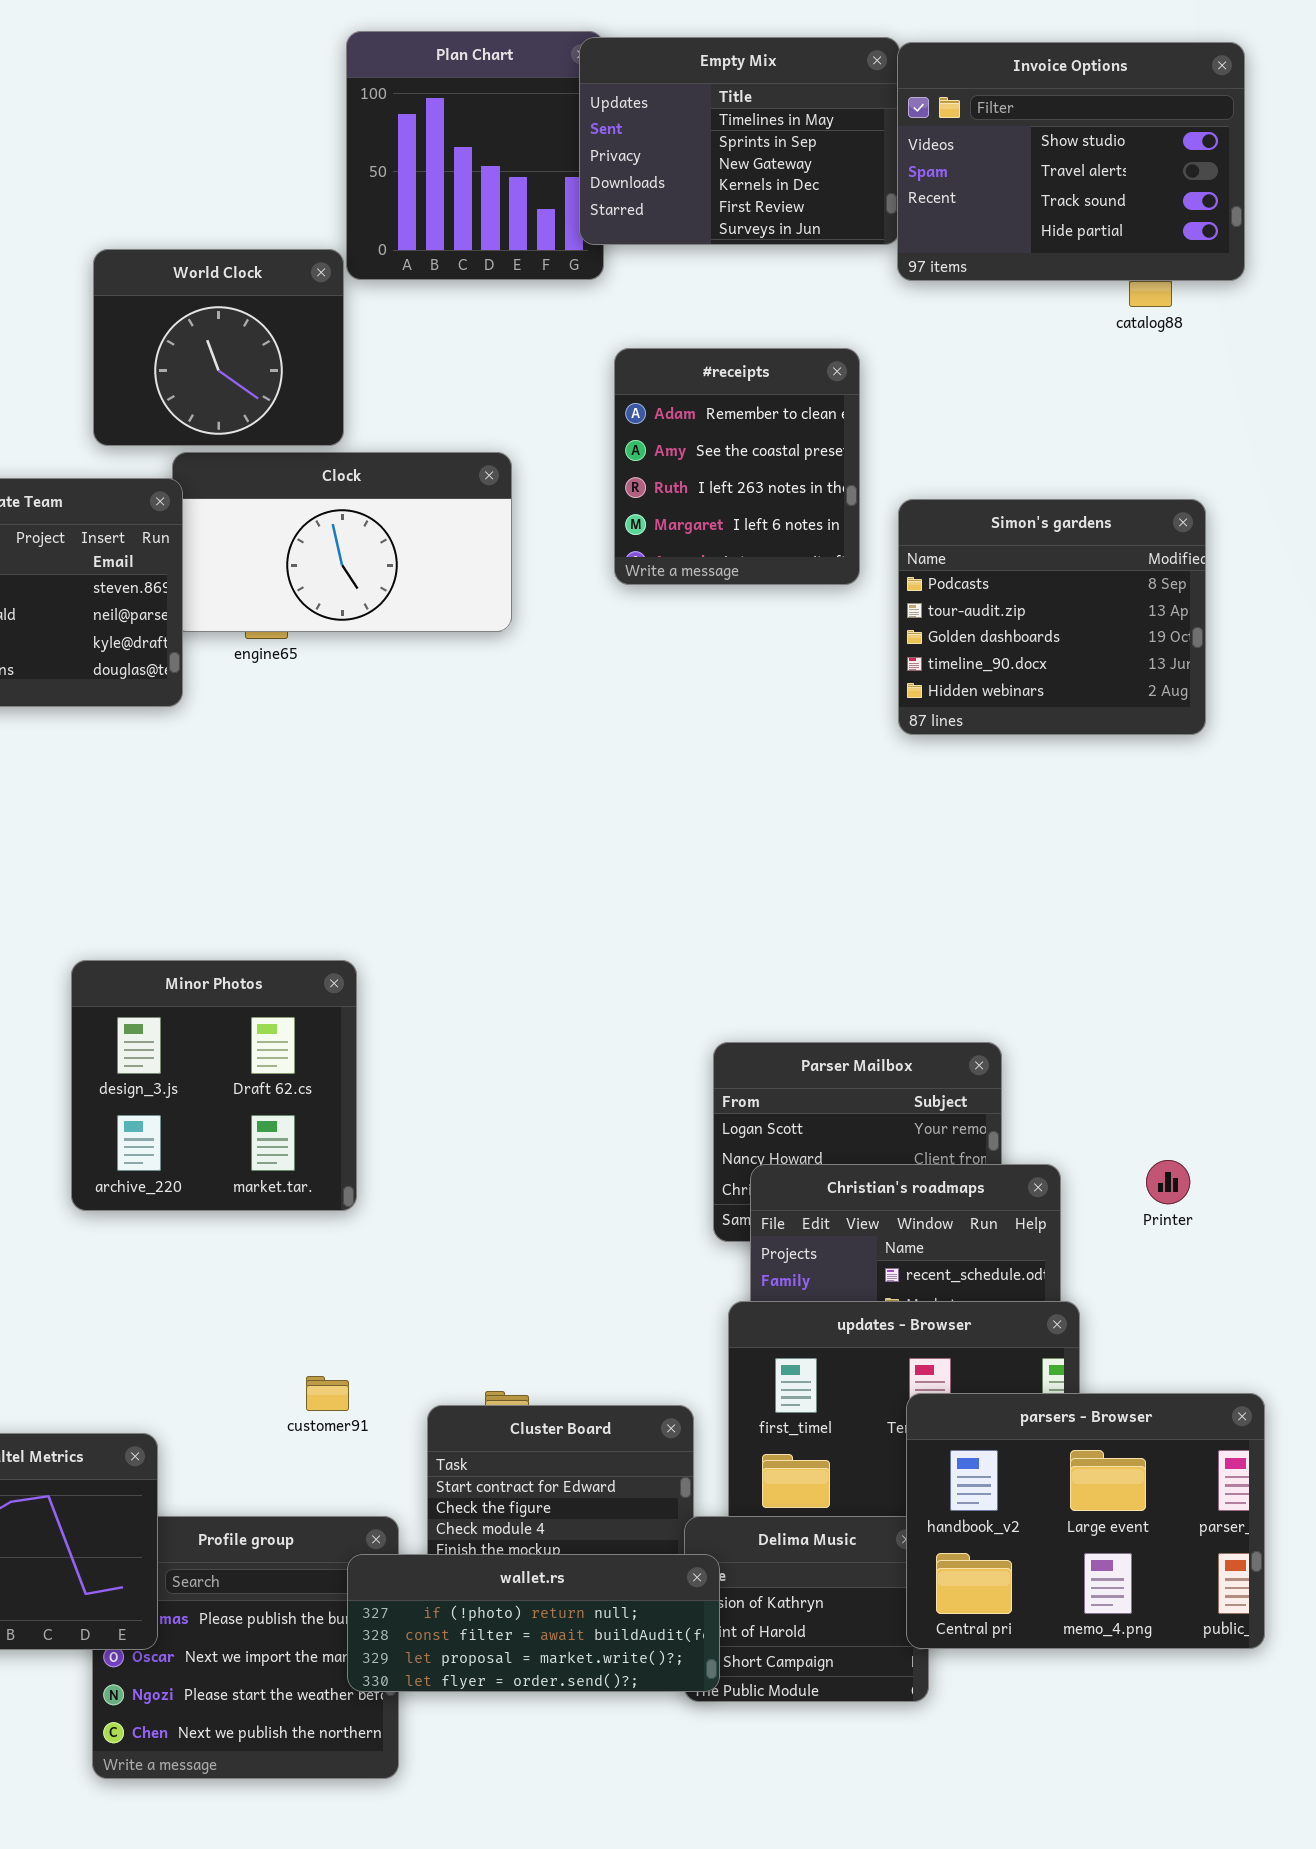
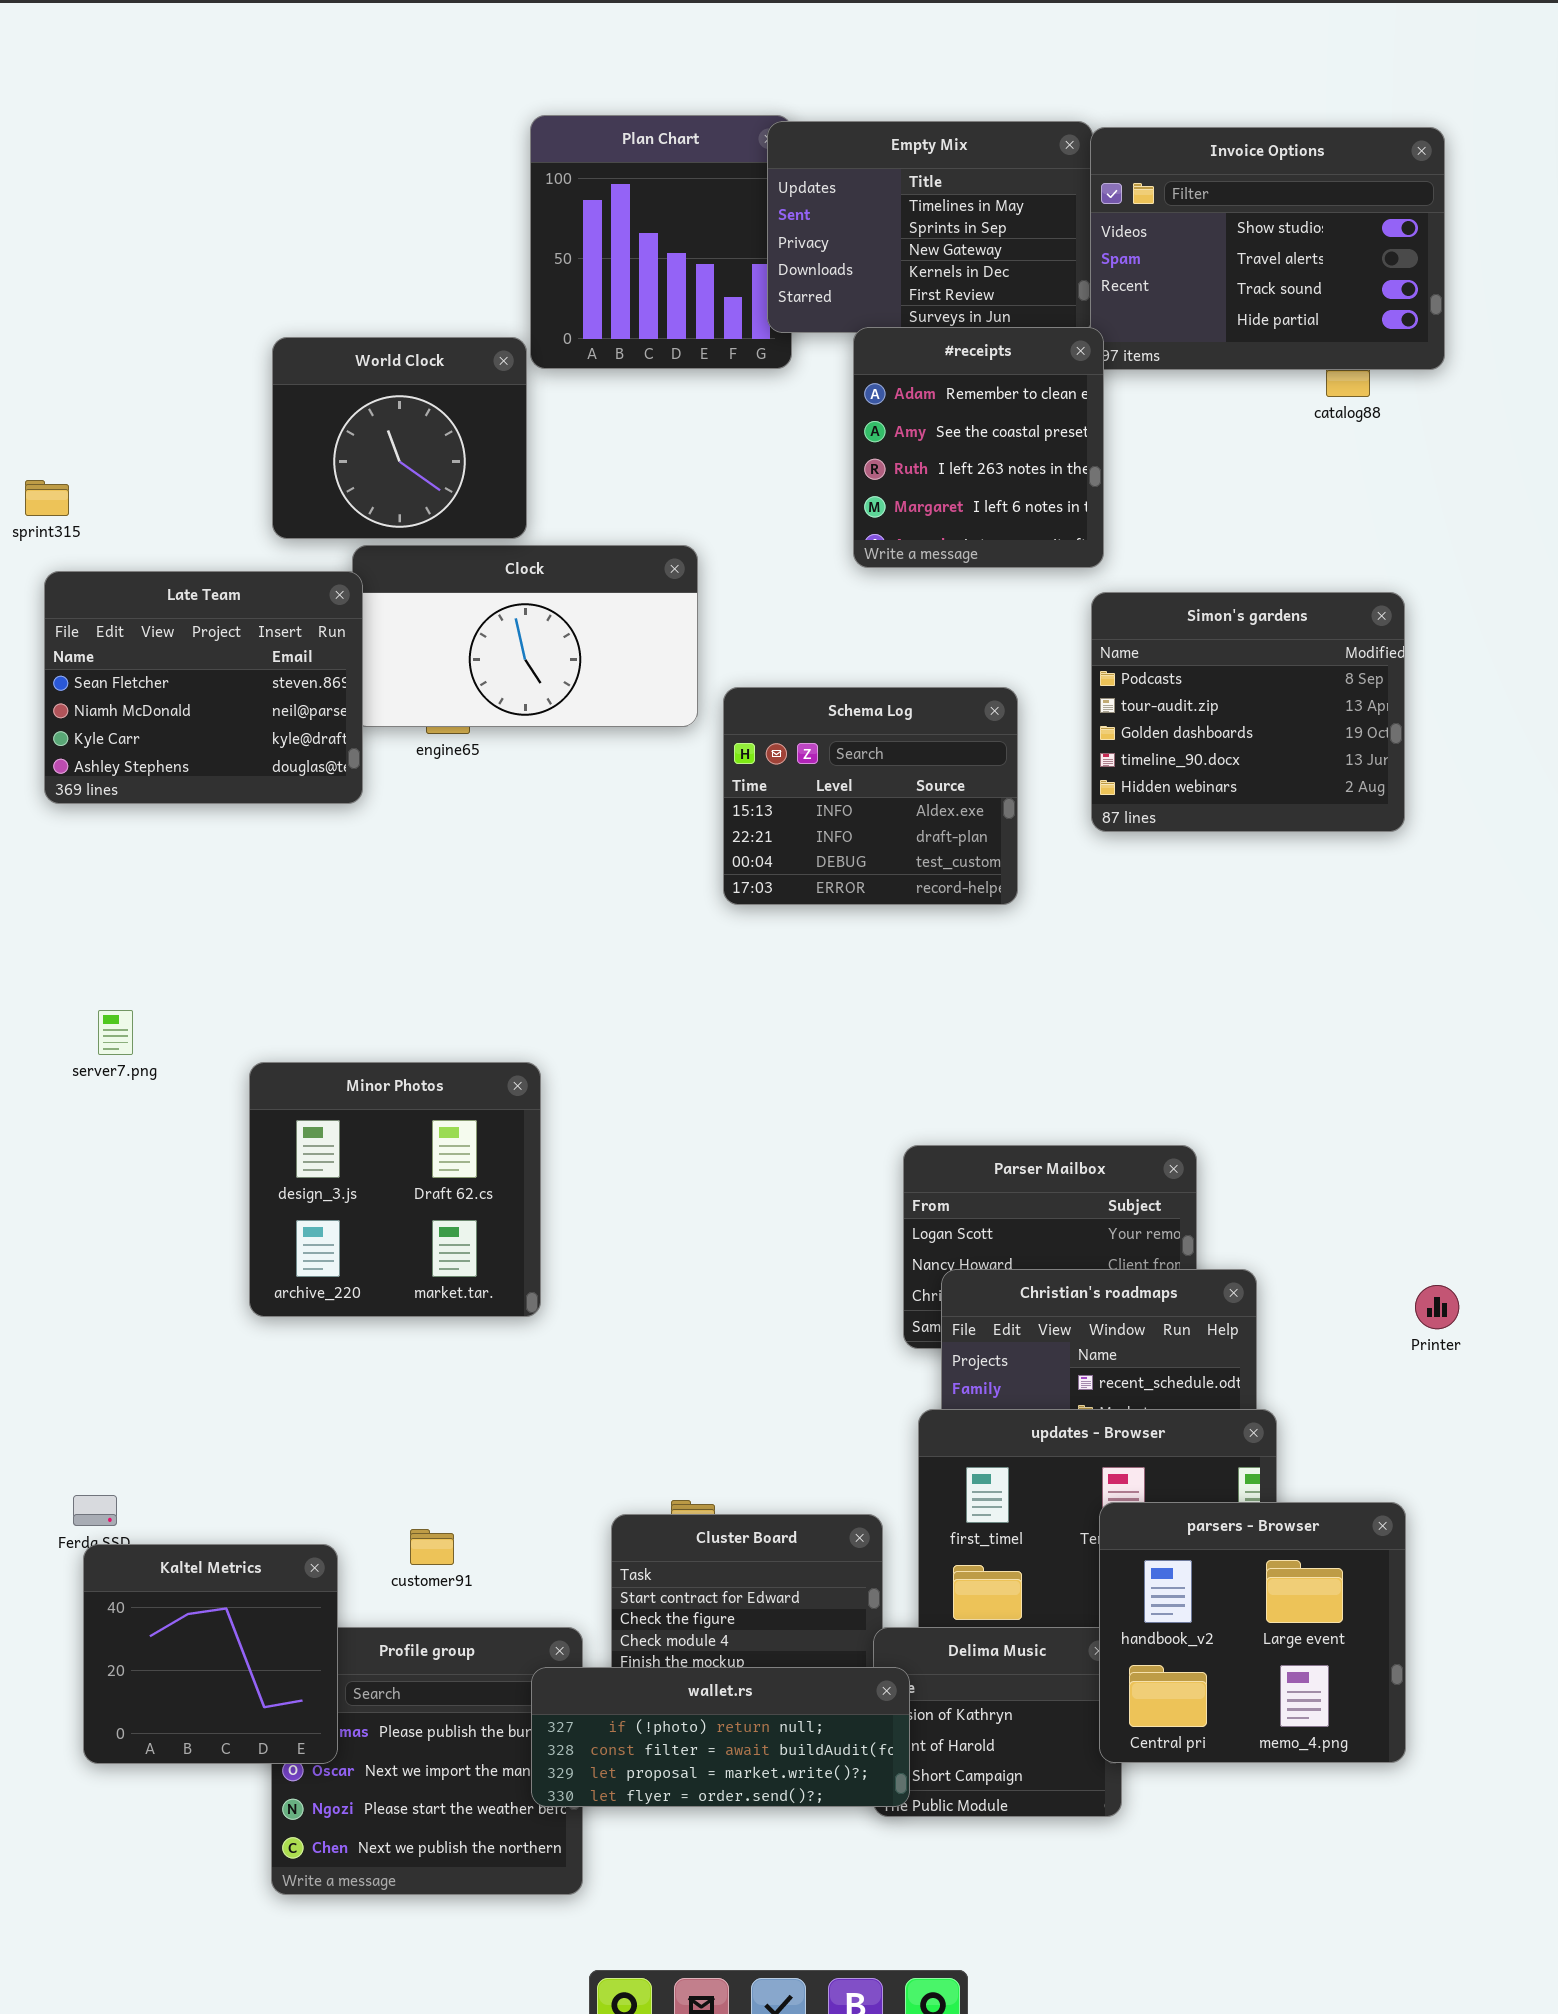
#receipts: [614,348,860,585] -> [853,327,1104,568], moved
Schema Log: none -> [723,687,1018,905], opened
Printer: [1146,1160,1190,1204] -> [1415,1285,1459,1329], moved
customer91: [306,1376,349,1411] -> [410,1529,454,1565], moved
parsers - Browser: [906,1393,1265,1649] -> [1099,1502,1406,1763], resized

